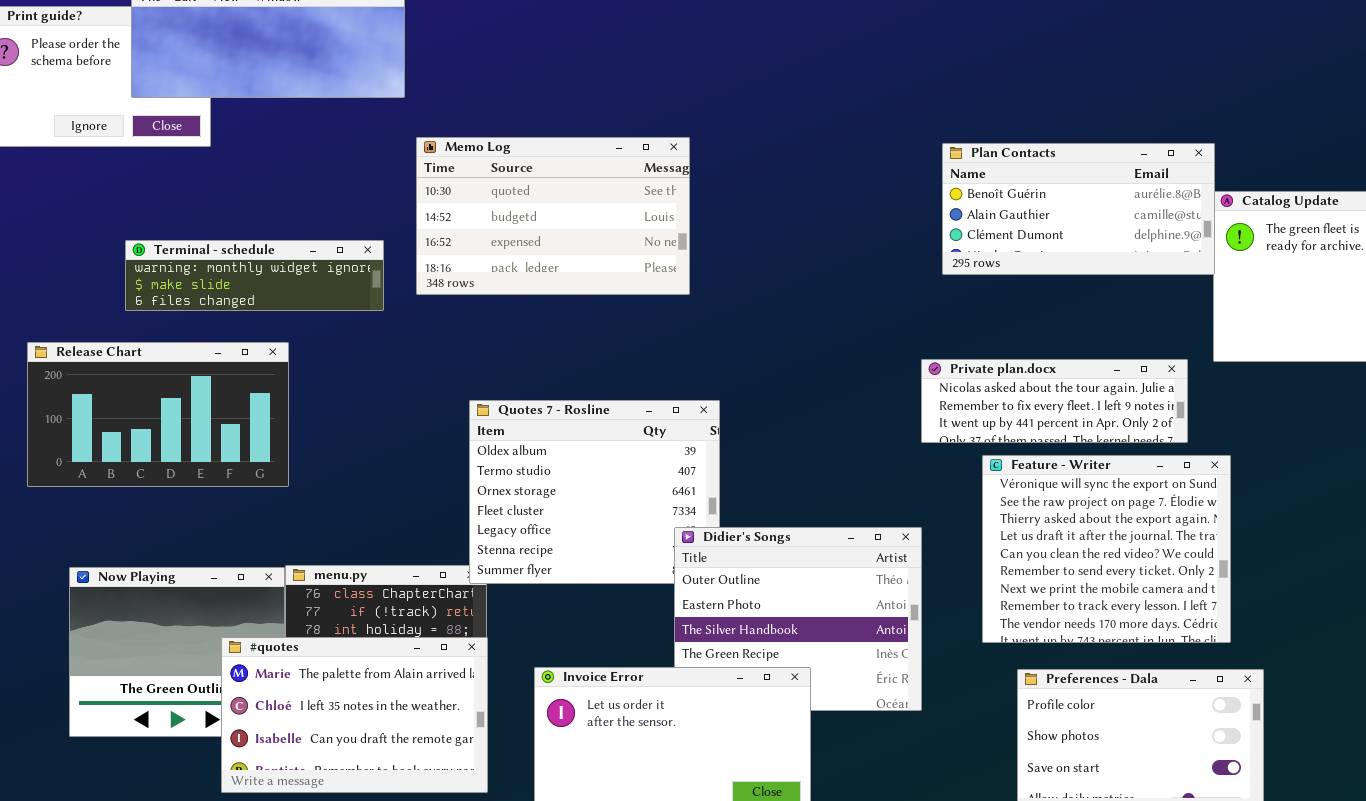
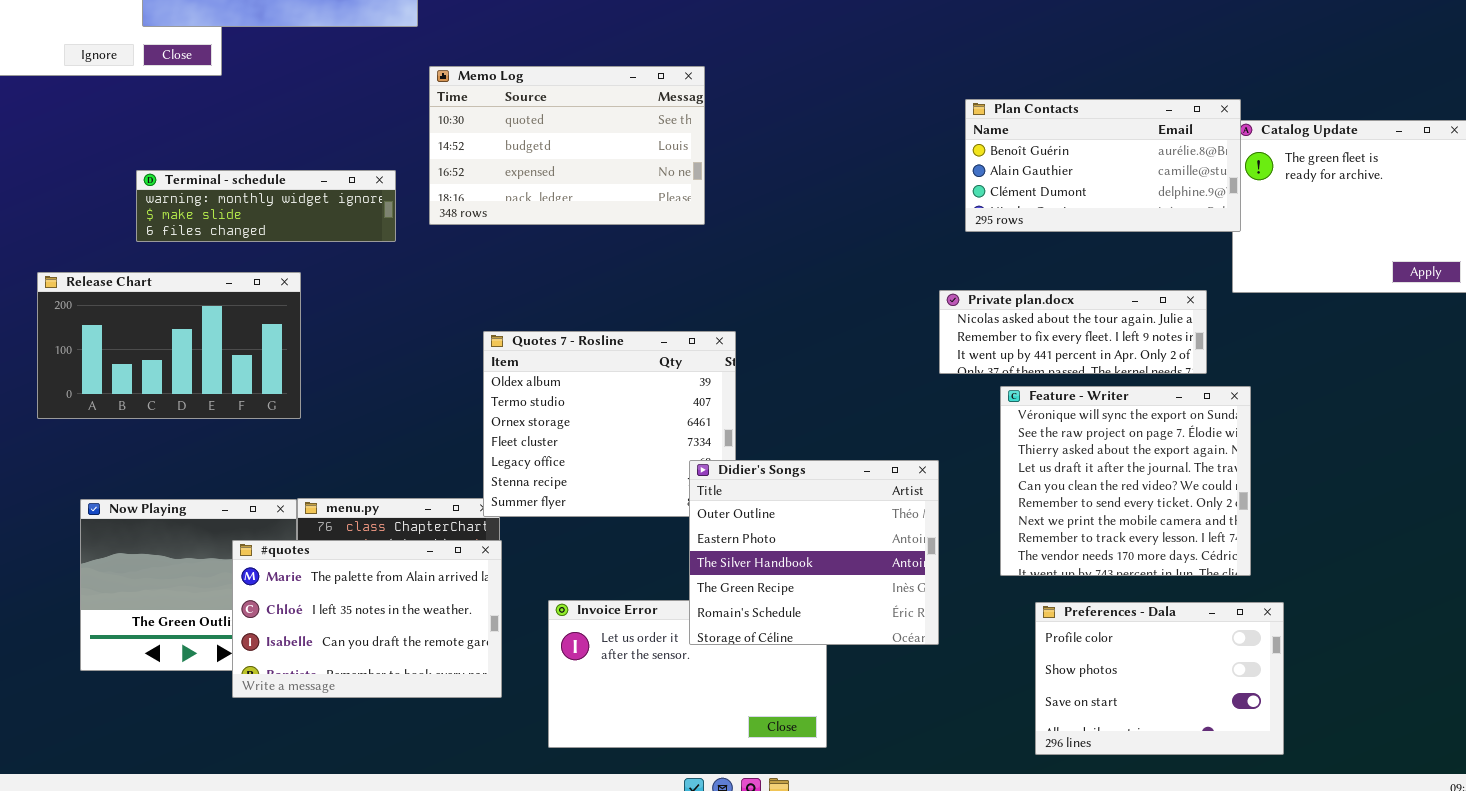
Plan Contacts: [942,143,1215,275] -> [965,99,1241,232], moved
Didier's Songs: [674,527,922,711] -> [689,460,939,645], raised
#quotes: [221,637,488,793] -> [232,540,502,698], moved

